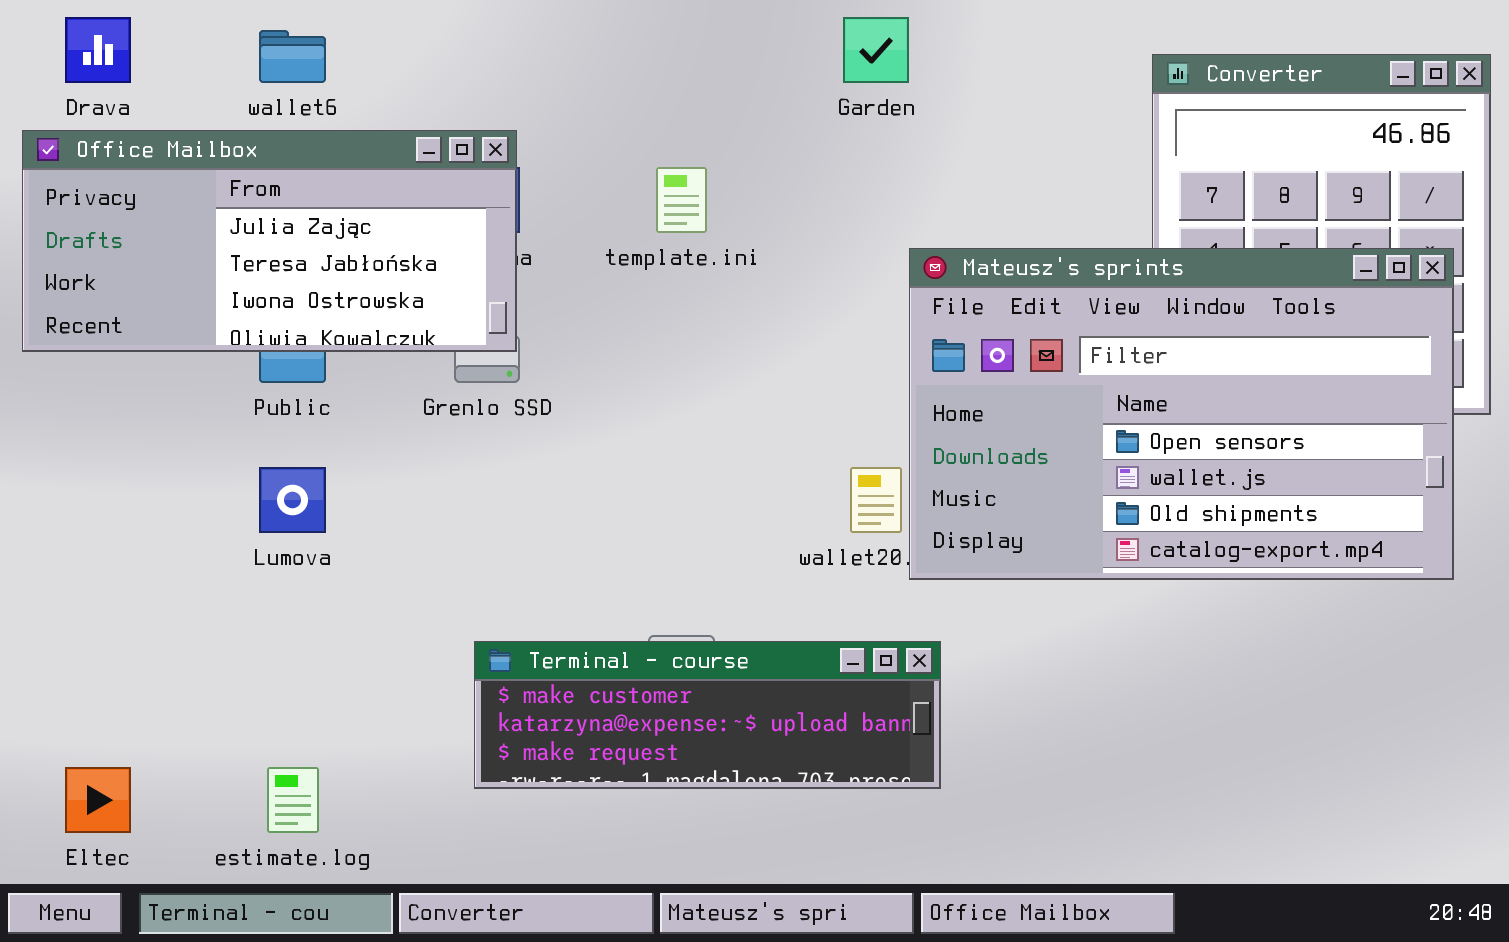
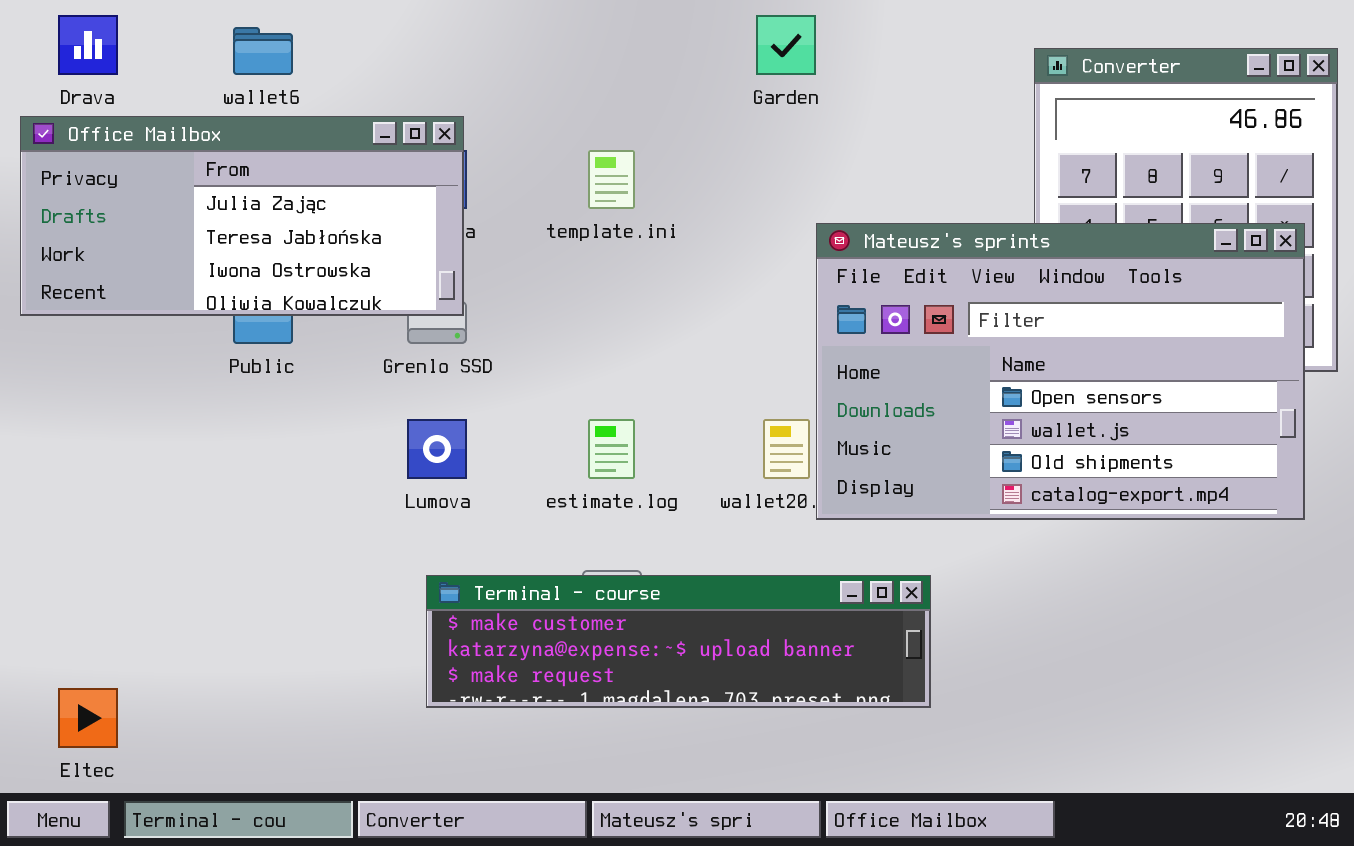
Lumova: [259,467,326,533] -> [407,419,467,479], moved
Terminal - course: [474,641,941,789] -> [426,575,931,708], resized
estimate.log: [267,767,319,833] -> [588,419,635,479], moved

